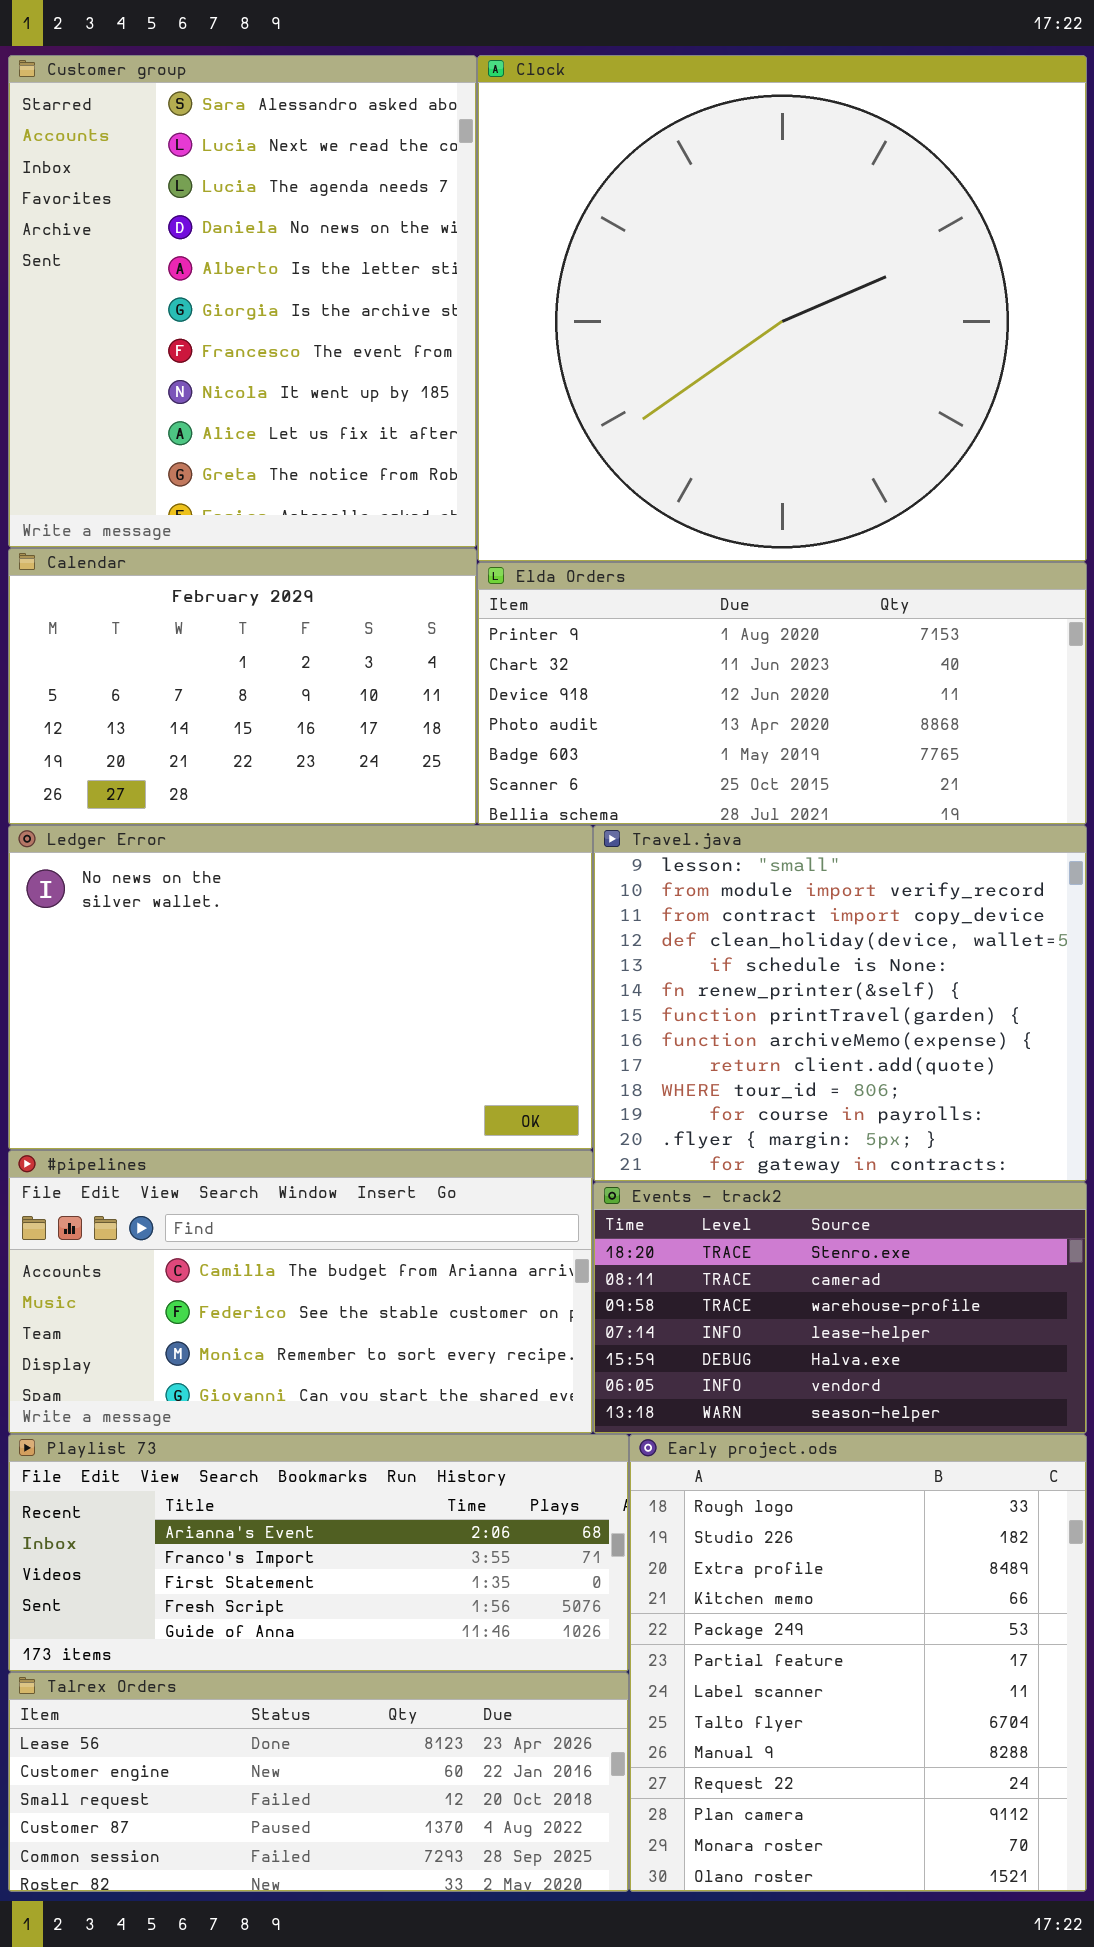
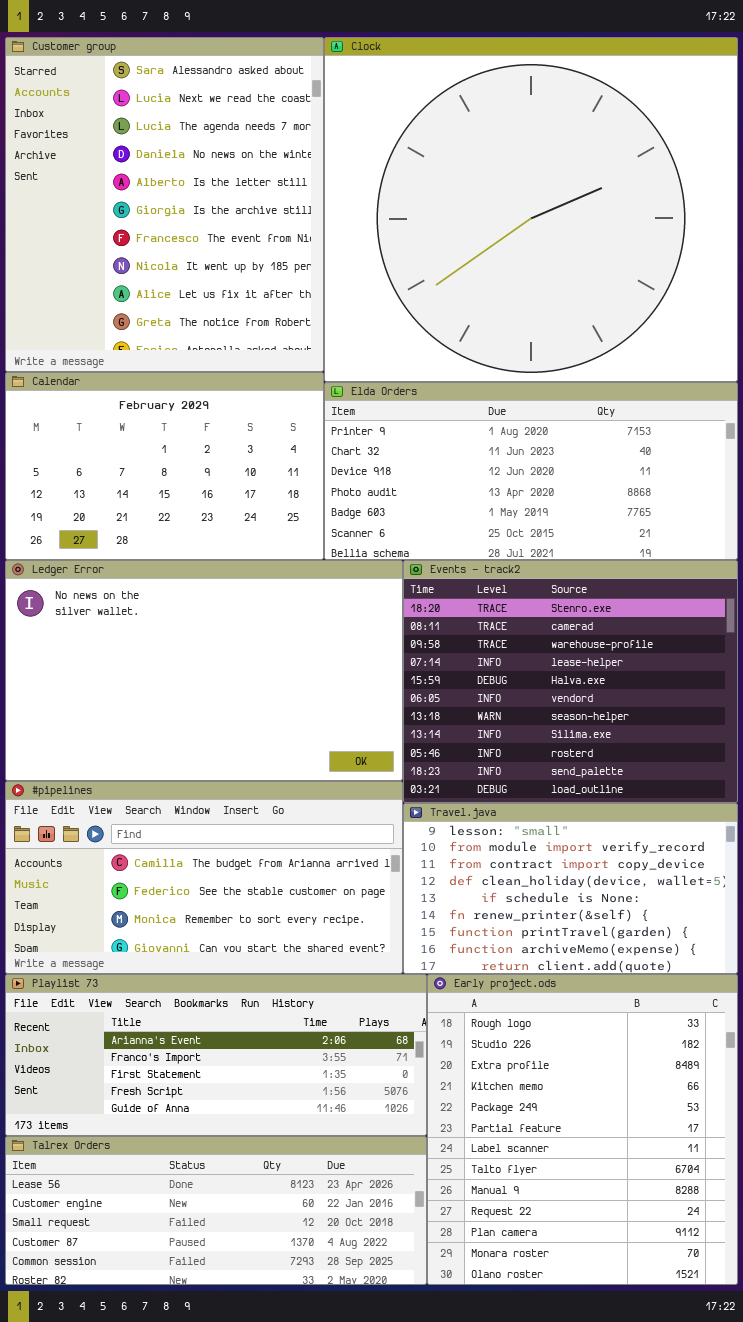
Travel.java: [593,825,1087,1182] -> [403,803,738,974], moved, resized
Events - track2: [593,1182,1087,1434] -> [403,560,738,803], moved, resized

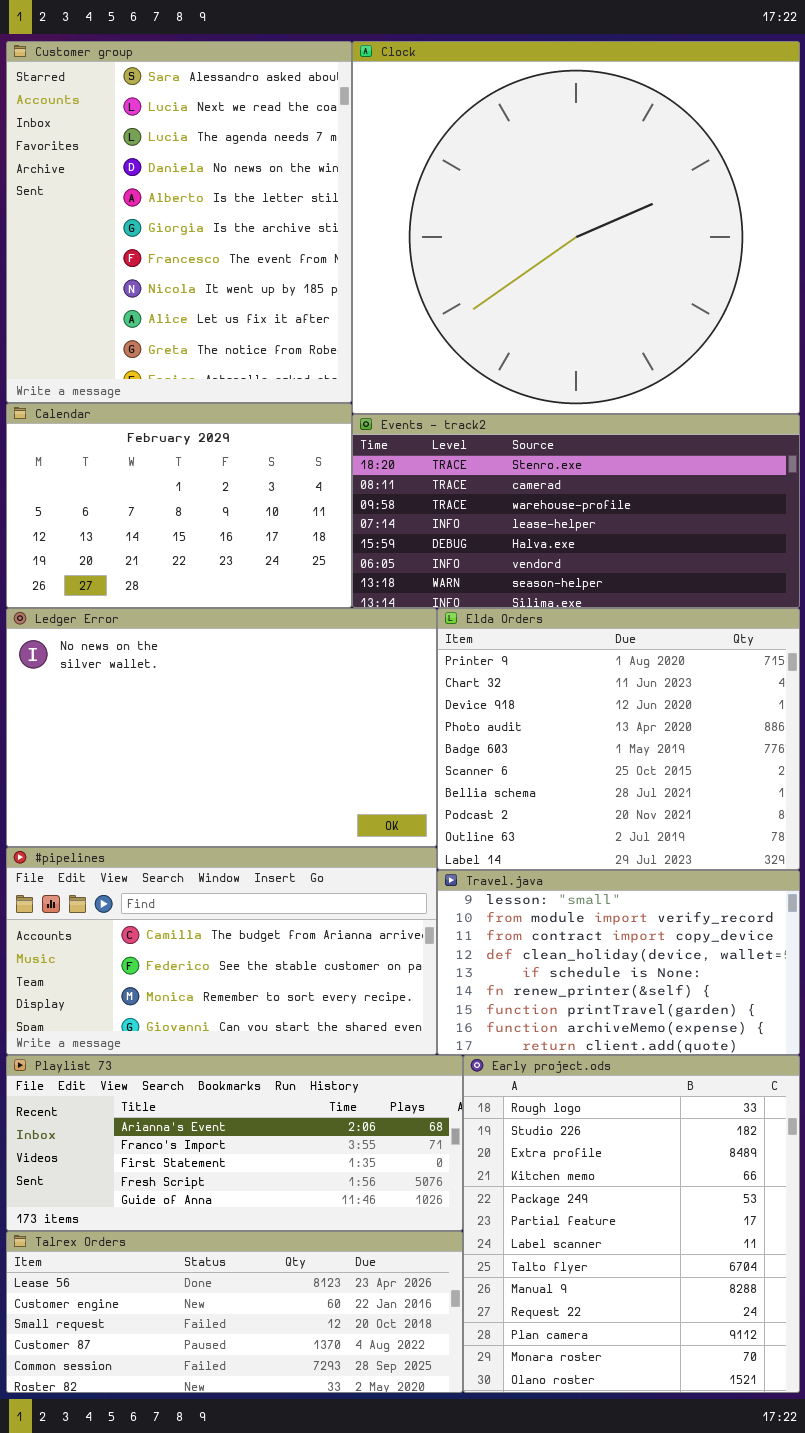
Elda Orders: [324,382,738,560] -> [437,608,800,870], moved, resized
Events - track2: [403,560,738,803] -> [352,414,800,608], moved, resized

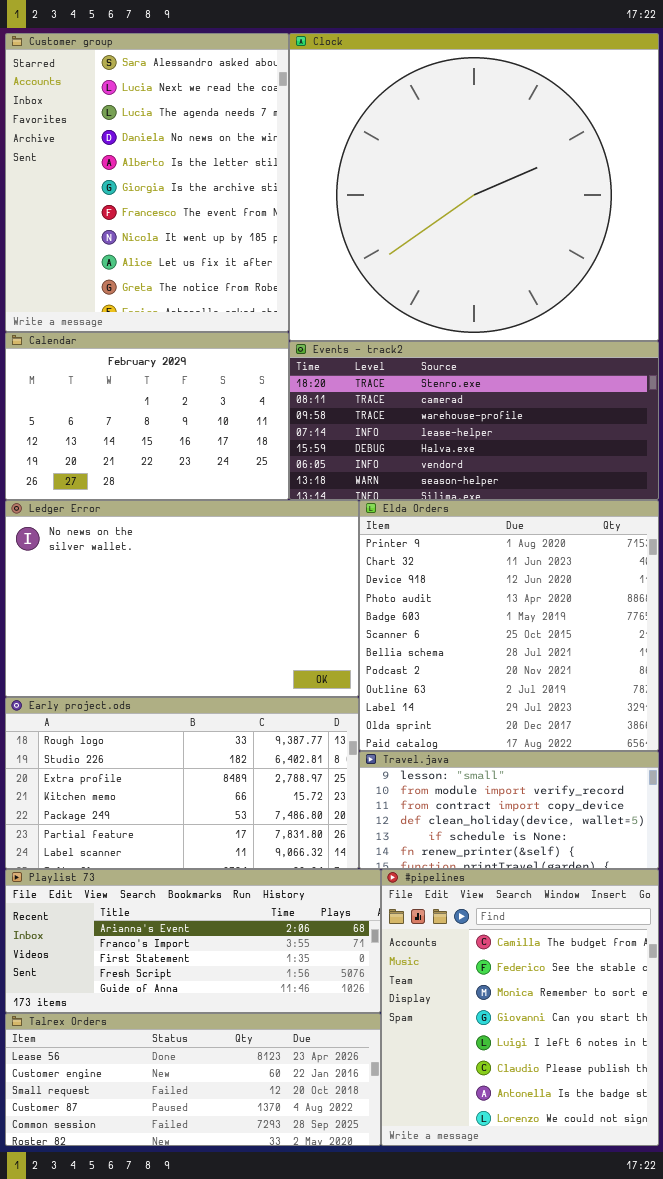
Elda Orders: [437,608,800,870] -> [359,500,659,751], resized
#pipelines: [6,847,437,1055] -> [381,869,659,1146], moved, resized
Travel.java: [437,870,800,1055] -> [359,751,659,869], resized
Early project.ods: [463,1055,800,1393] -> [5,697,359,869], moved, resized

